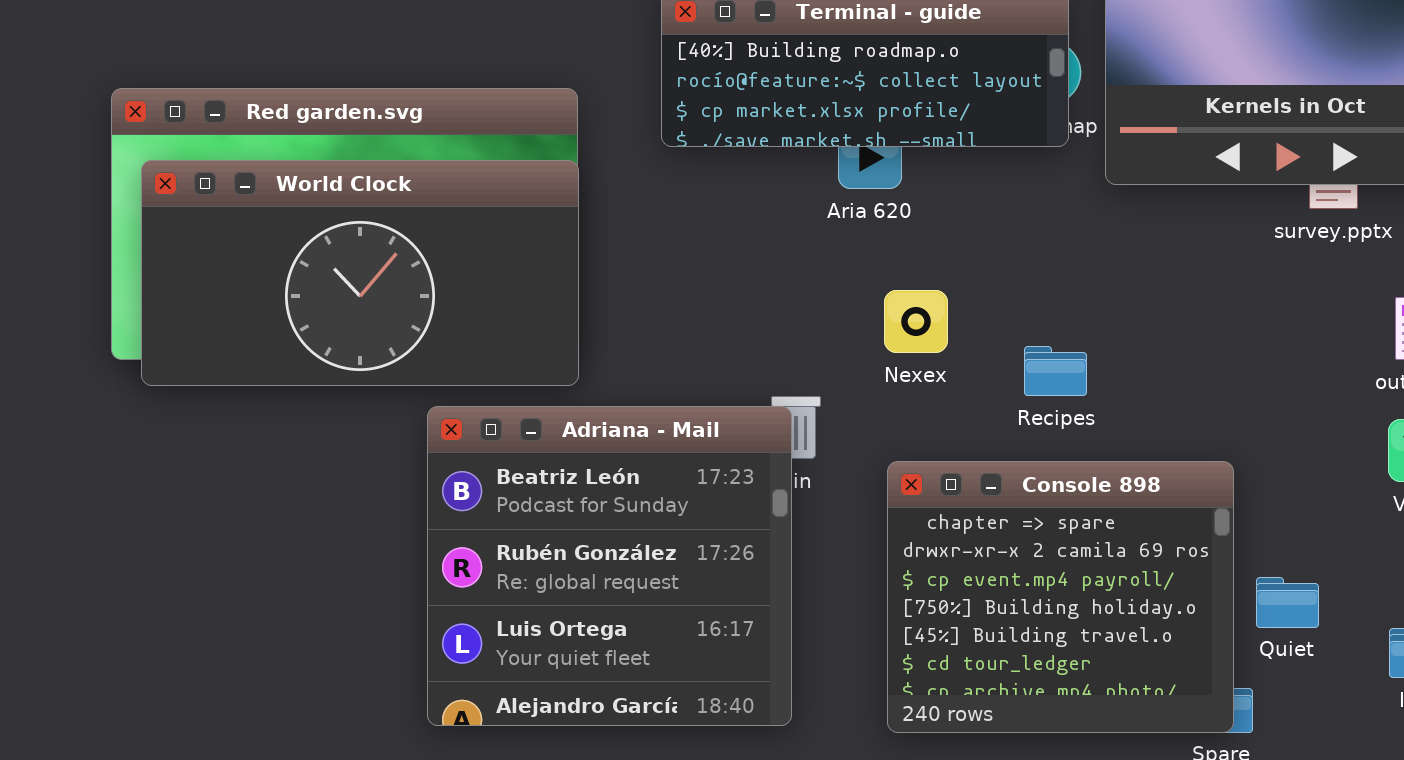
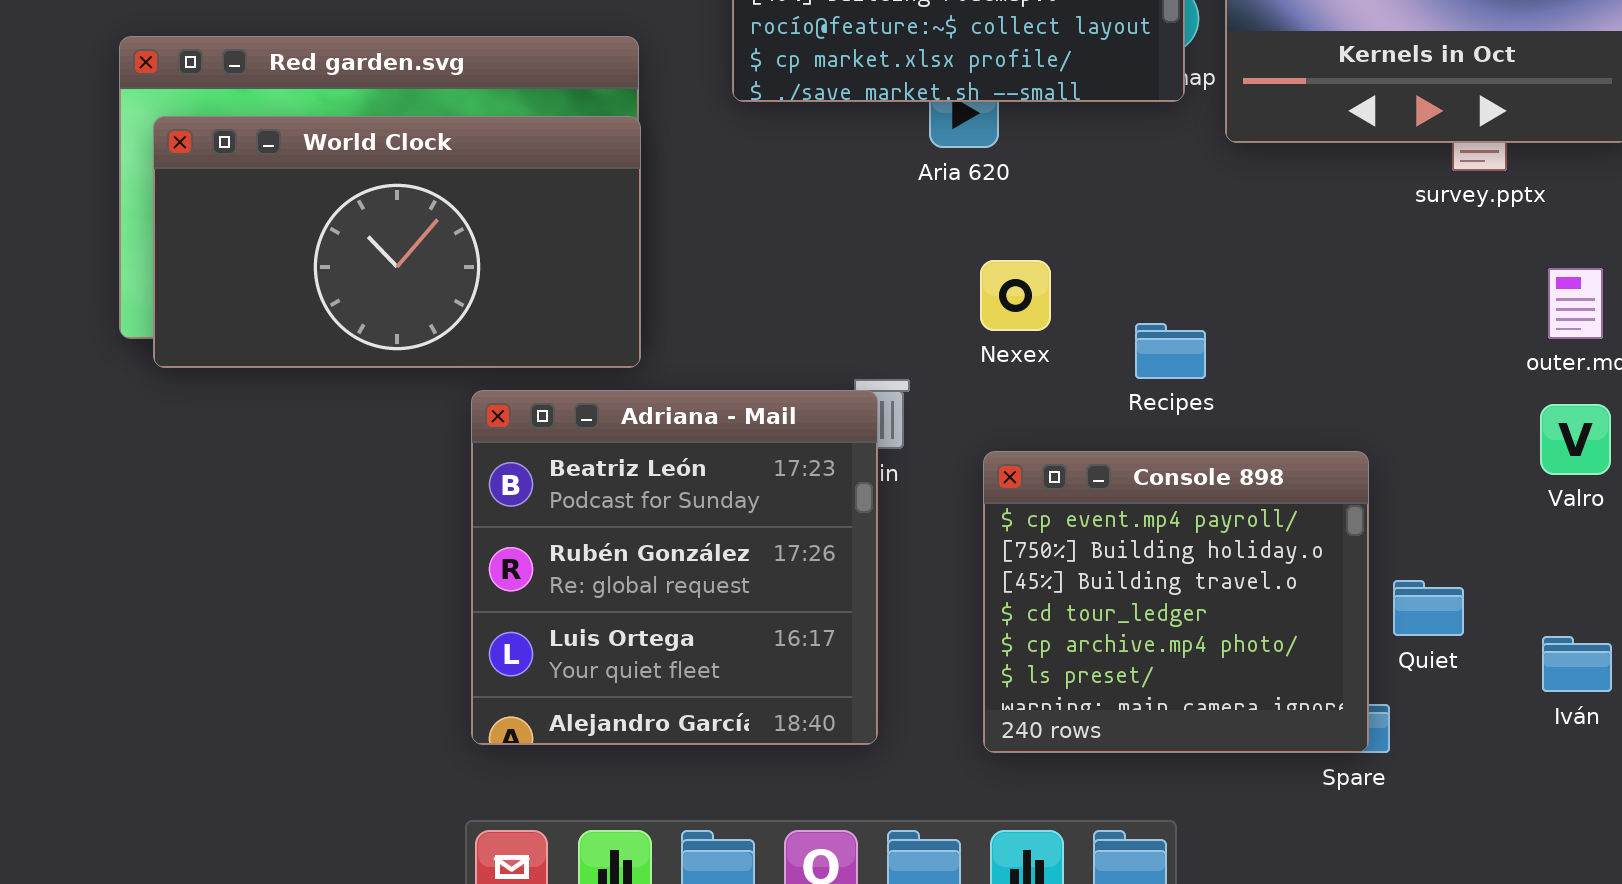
Console 898: [887,461,1234,733] -> [983,451,1369,753], scrolled down 2 rows

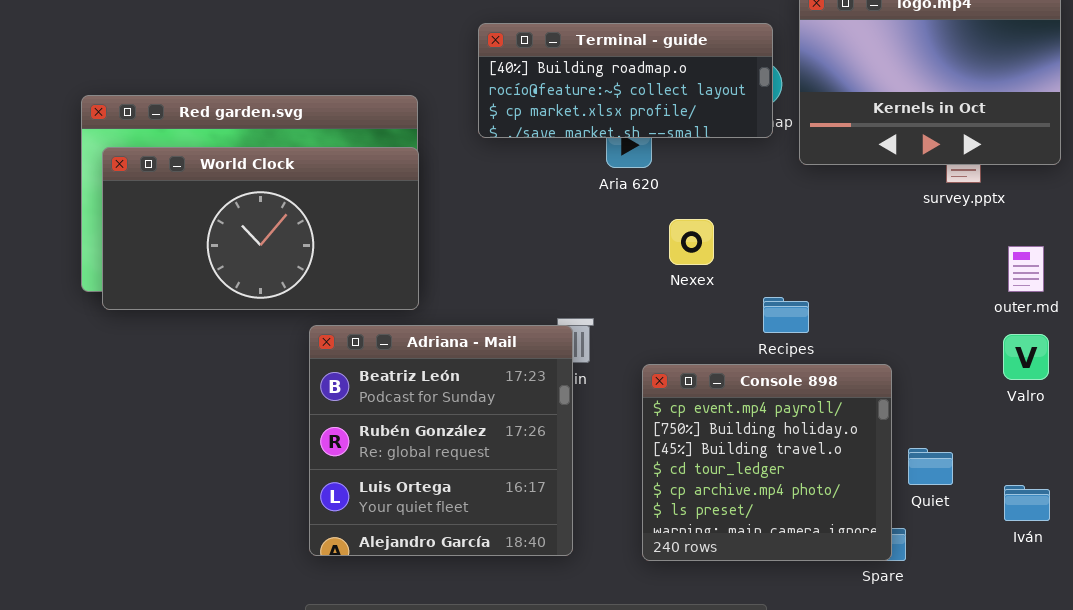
Nexex: [980,260,1051,331] -> [669,219,714,265], moved
Recipes: [1135,323,1206,379] -> [763,297,809,333], moved

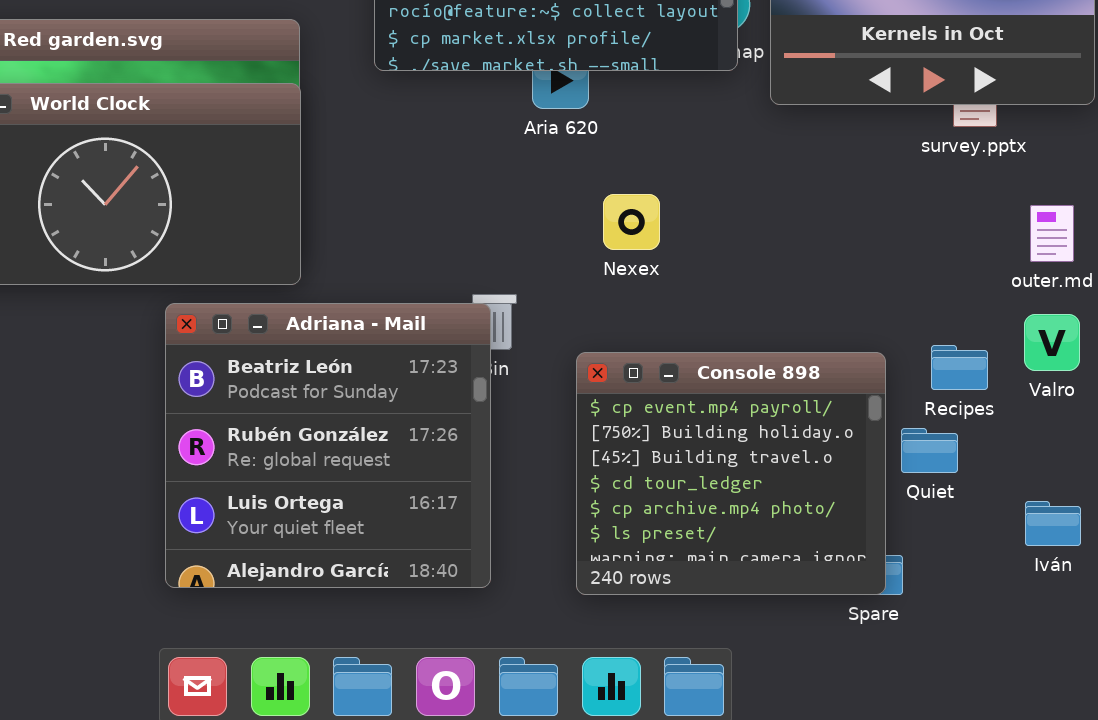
Nexex: [669,219,714,265] -> [603,194,660,250], moved
Recipes: [763,297,809,333] -> [931,345,988,390], moved
Quiet: [908,448,953,485] -> [901,428,958,473], moved

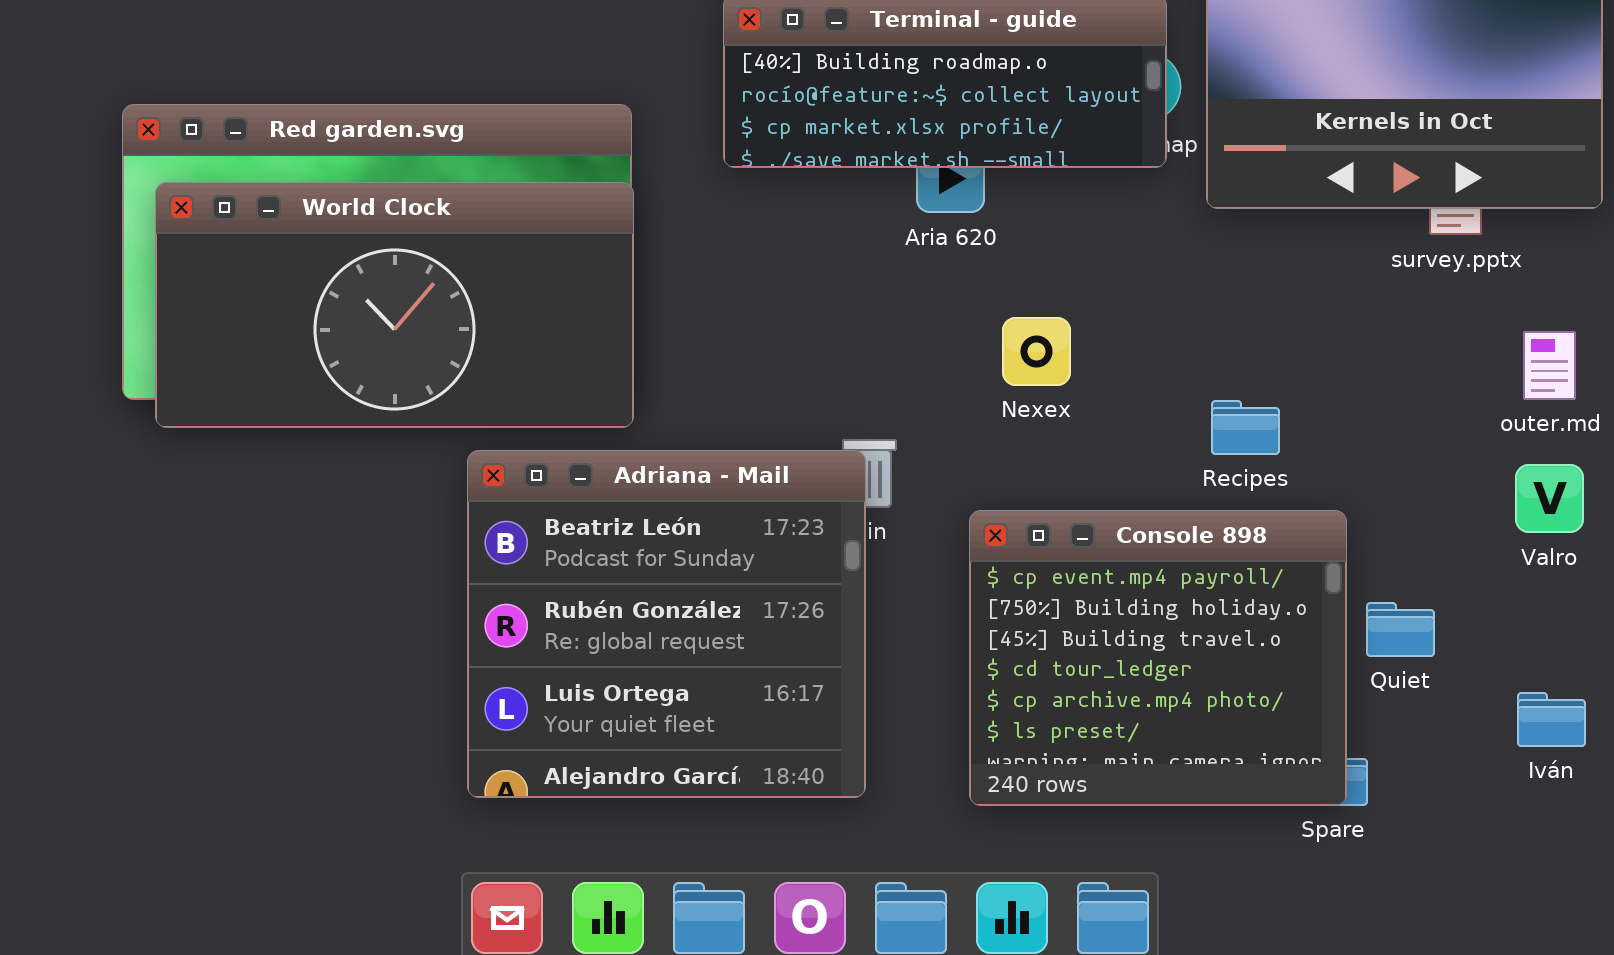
Recipes: [931,345,988,390] -> [1211,400,1280,455], moved

